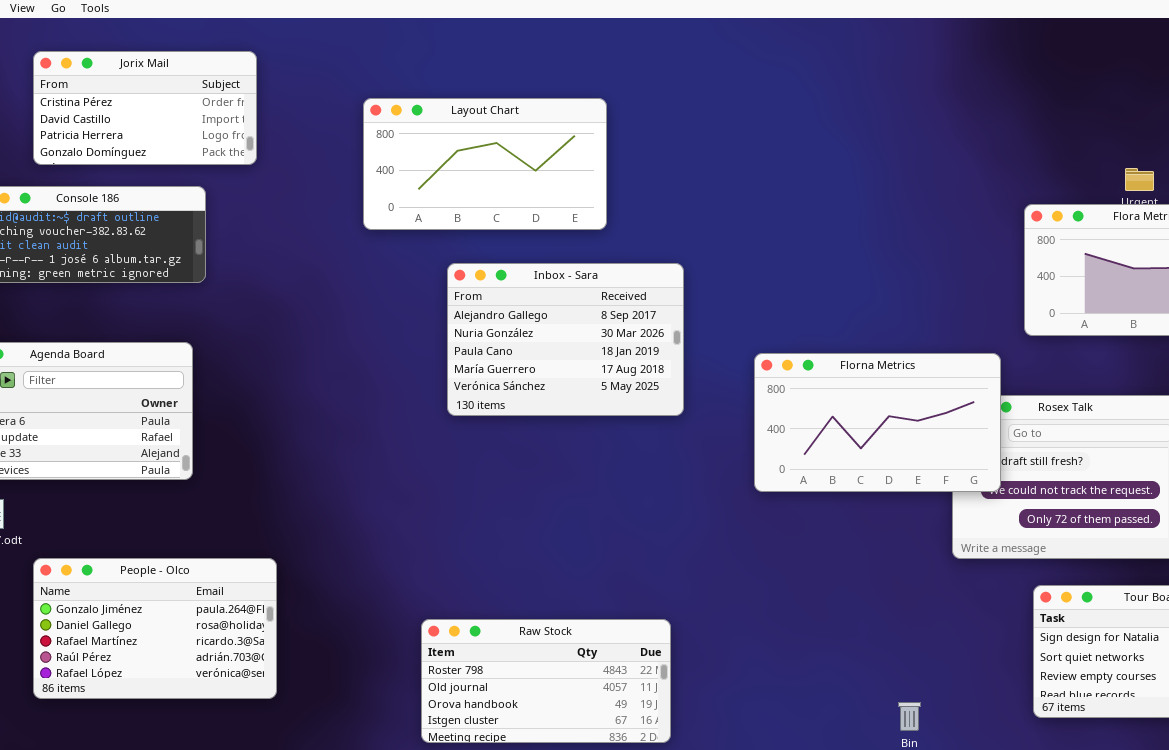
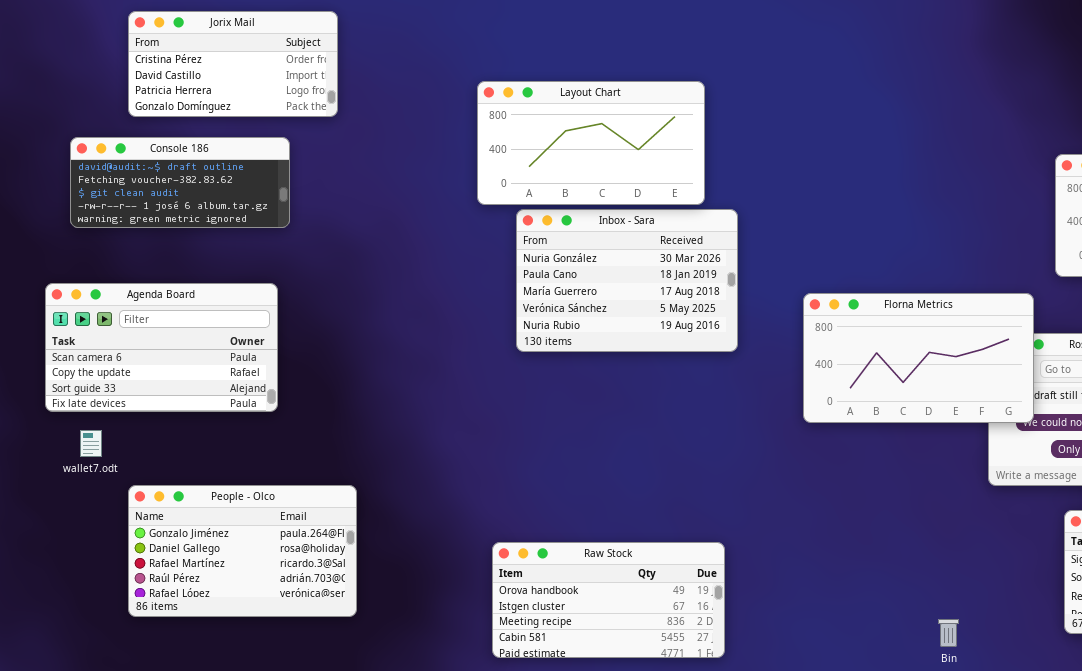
Layout Chart: [363,98,607,230] -> [477,81,705,205], moved
Inbox - Sara: [447,263,684,416] -> [516,209,738,352], scrolled down 1 row
Raw Stock: [421,619,671,743] -> [492,542,725,658], scrolled down 2 rows

